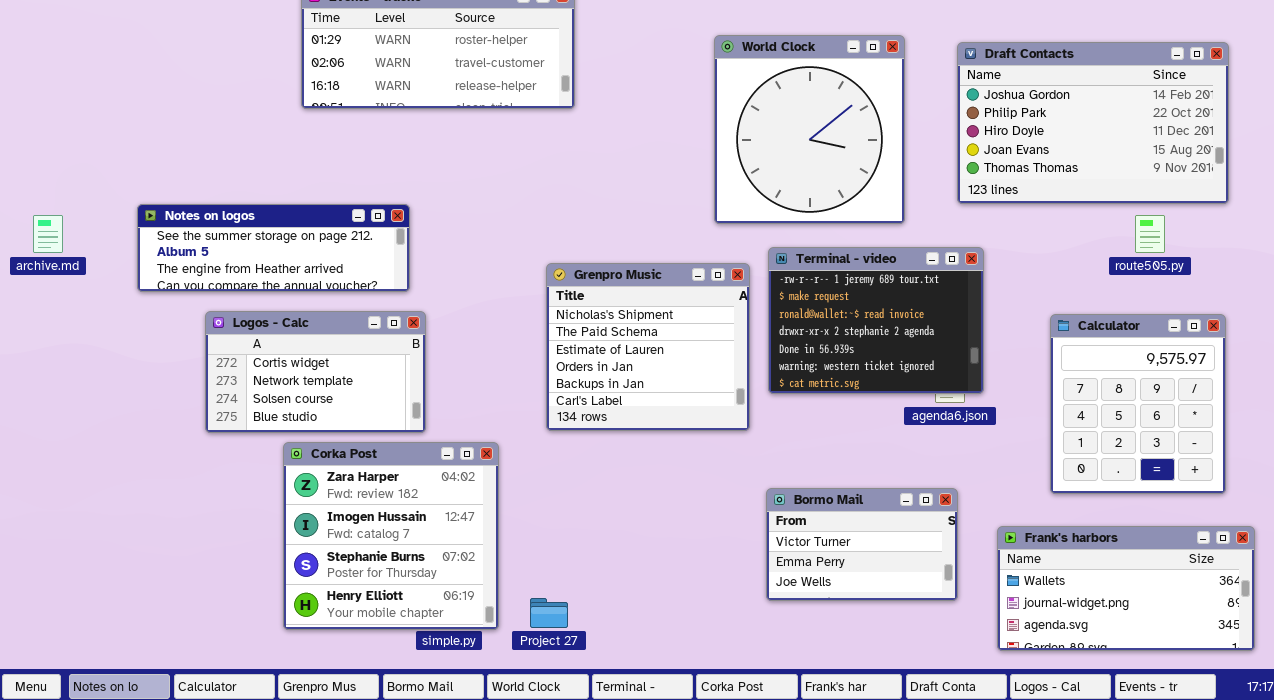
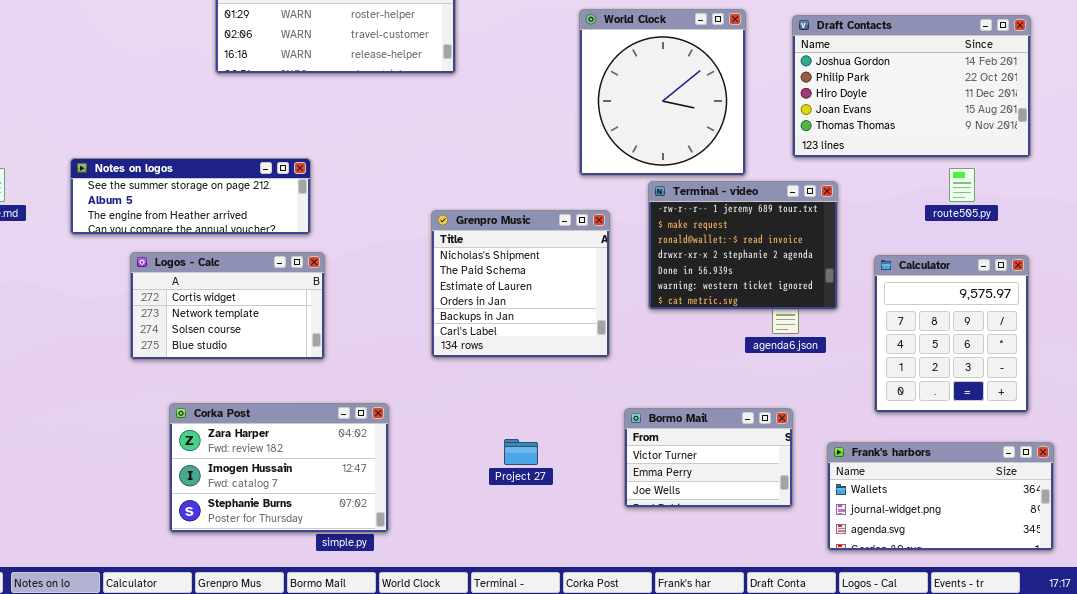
Terminal - video: [768,247,984,394] -> [648,181,838,310], moved
Corka Post: [283,442,499,630] -> [169,403,389,533], resized
Project 27: [530,598,568,628] -> [504,439,538,465], moved

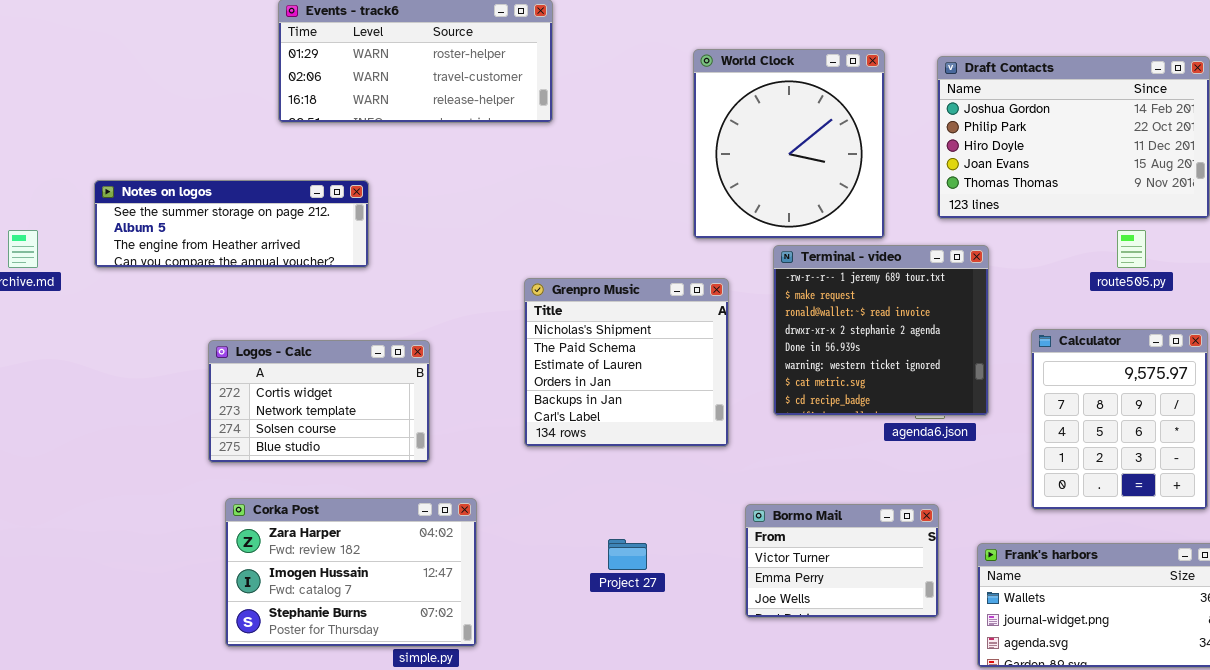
Notes on logos: [70,158,311,235] -> [94,180,369,268], moved
Terminal - video: [648,181,838,310] -> [773,245,989,416], resized
Logos - Calc: [130,252,325,360] -> [208,340,430,463], moved

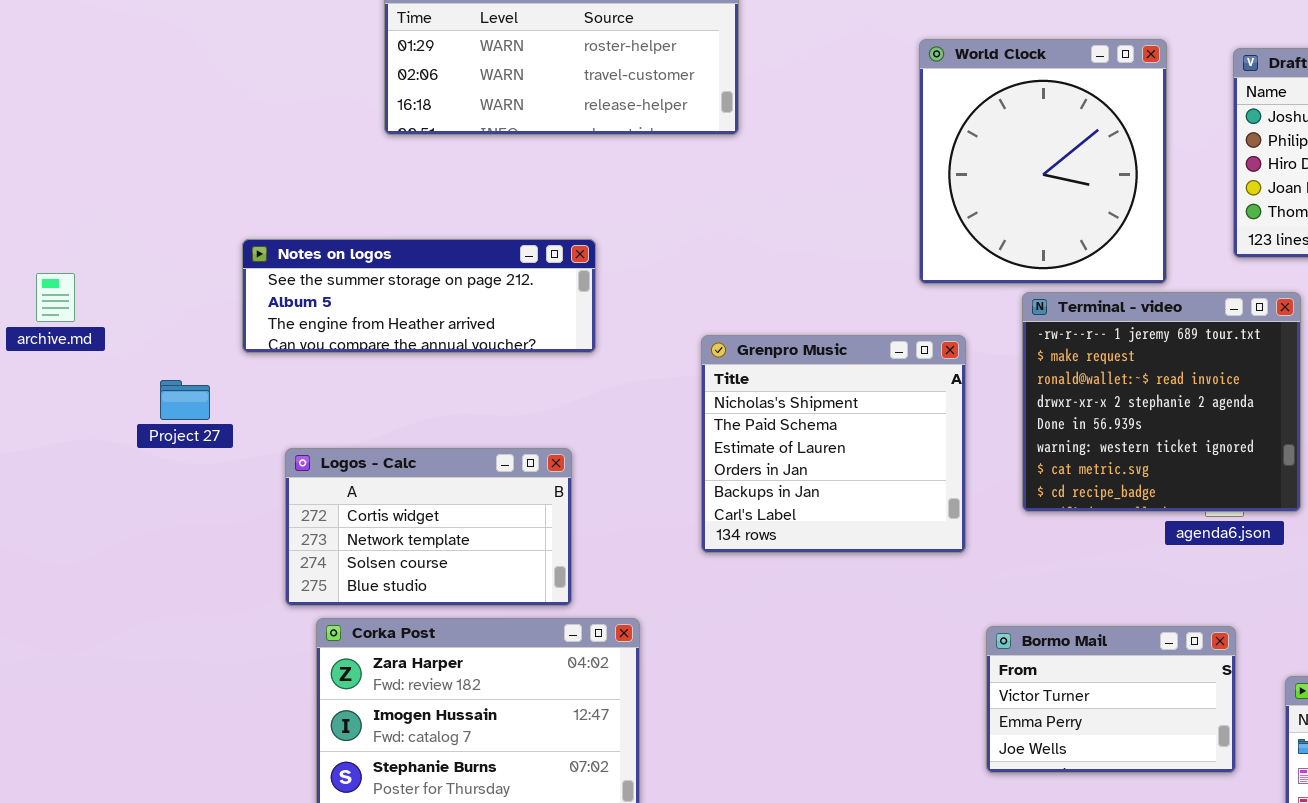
Notes on logos: [94,180,369,268] -> [242,239,596,353], moved
Logos - Calc: [208,340,430,463] -> [285,448,572,606], moved
Project 27: [608,539,647,570] -> [160,380,210,420], moved

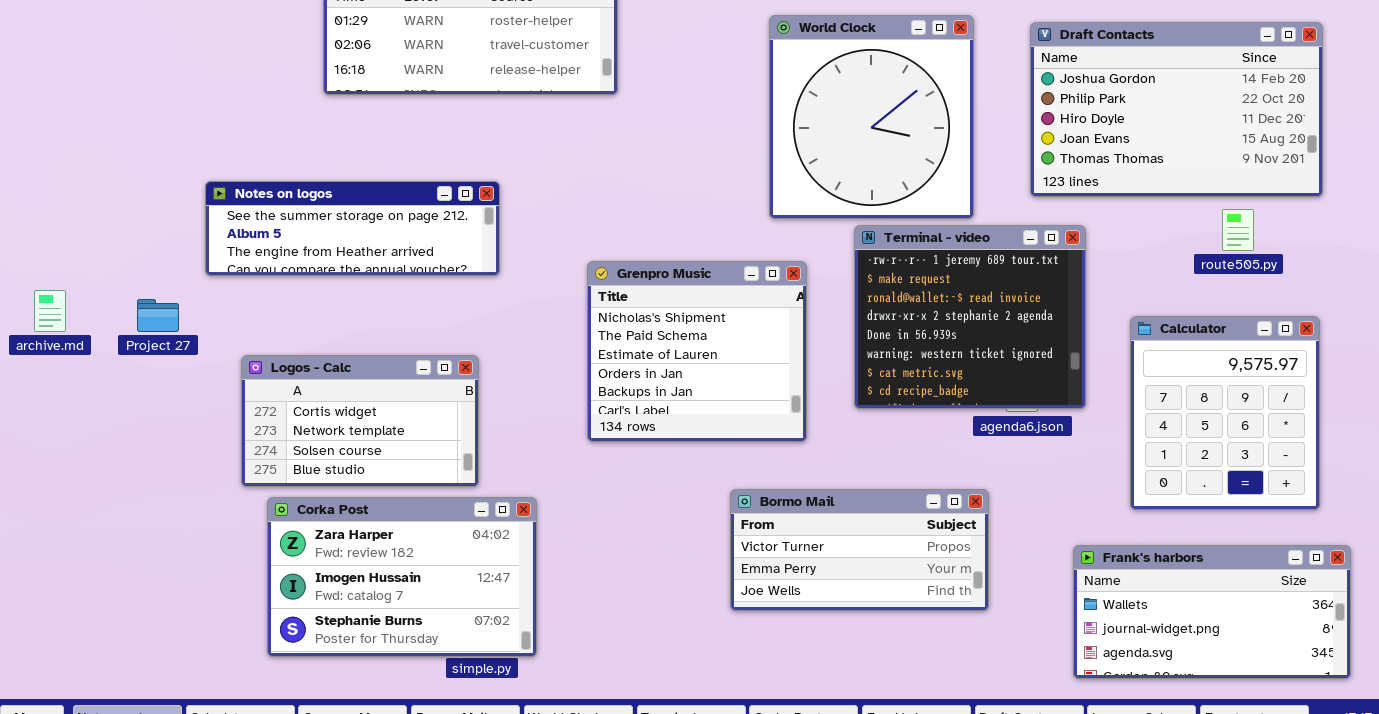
archive.md: [36,273,75,322] -> [34,290,66,332], moved
Bormo Mail: [986,626,1236,773] -> [730,489,989,611], moved, resized

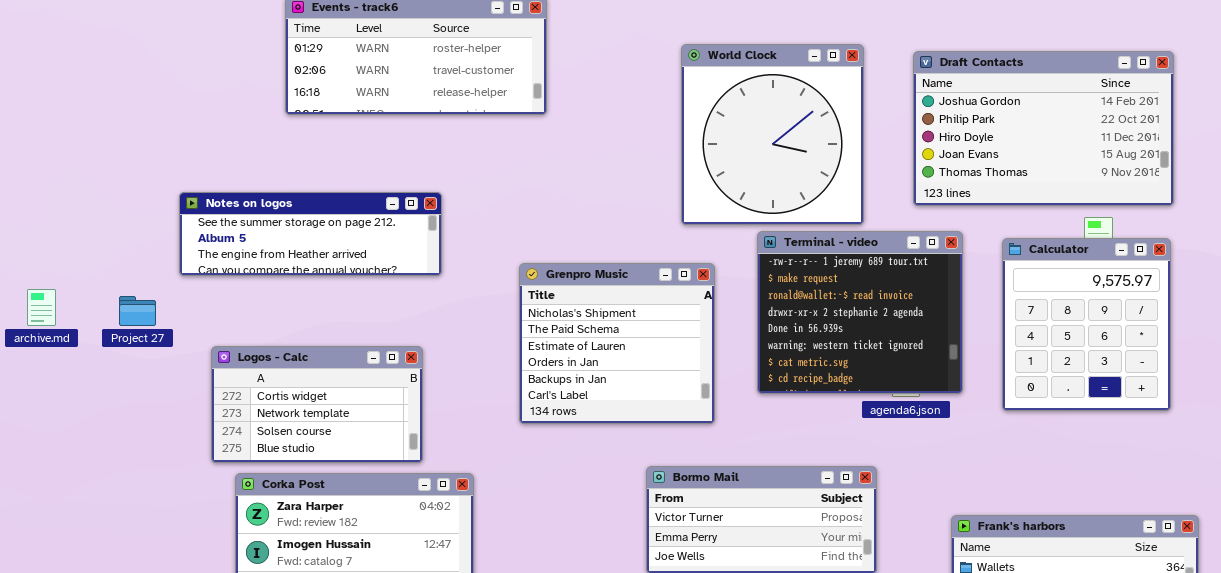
Calculator: [1130,316,1320,510] -> [1002,238,1171,411], moved

